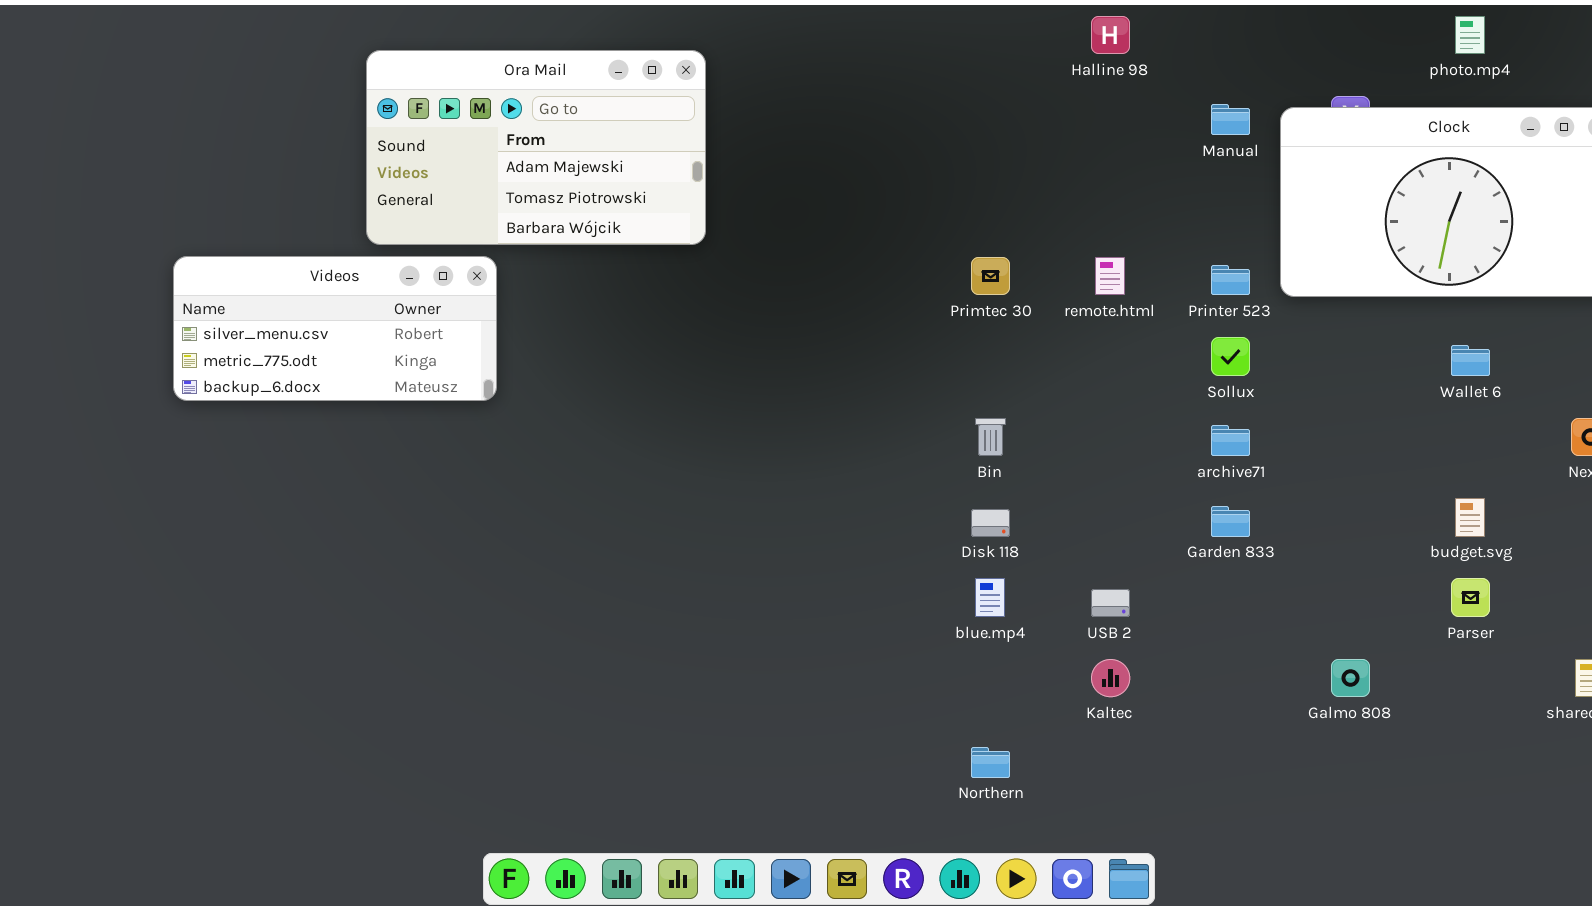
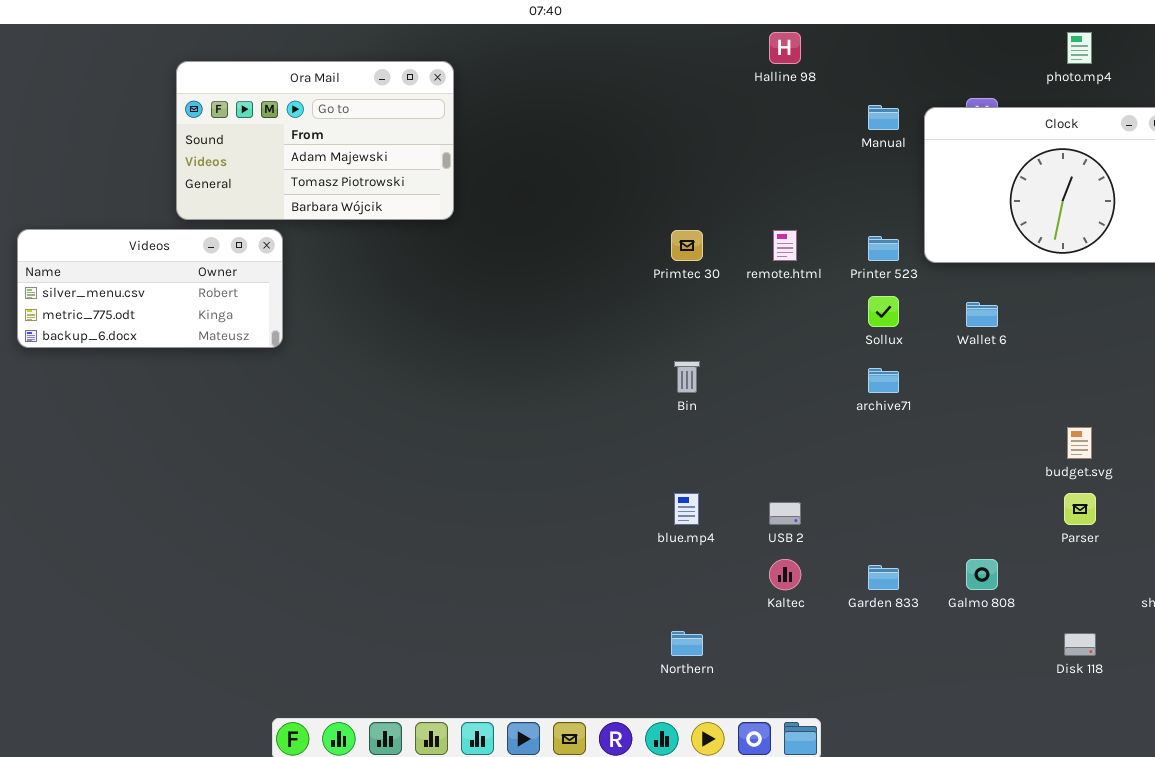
Wallet 6: [1451,345,1490,376] -> [966,302,998,327], moved
Garden 833: [1211,506,1250,537] -> [868,565,899,590], moved
Disk 118: [971,509,1010,537] -> [1064,633,1096,656], moved

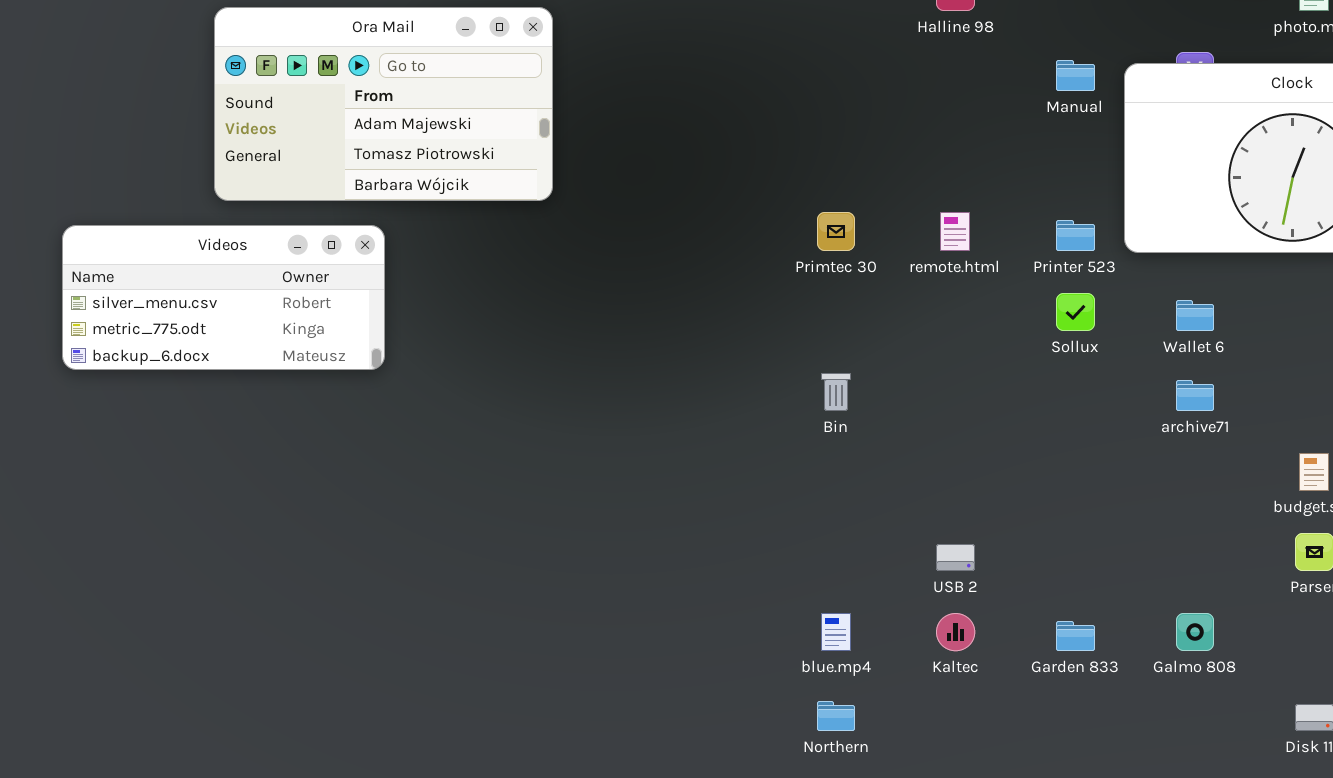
Videos: [17,229,283,348] -> [62,225,385,370], moved
archive71: [868,368,899,393] -> [1176,380,1214,411], moved
blue.mp4: [674,493,699,525] -> [821,613,851,651], moved

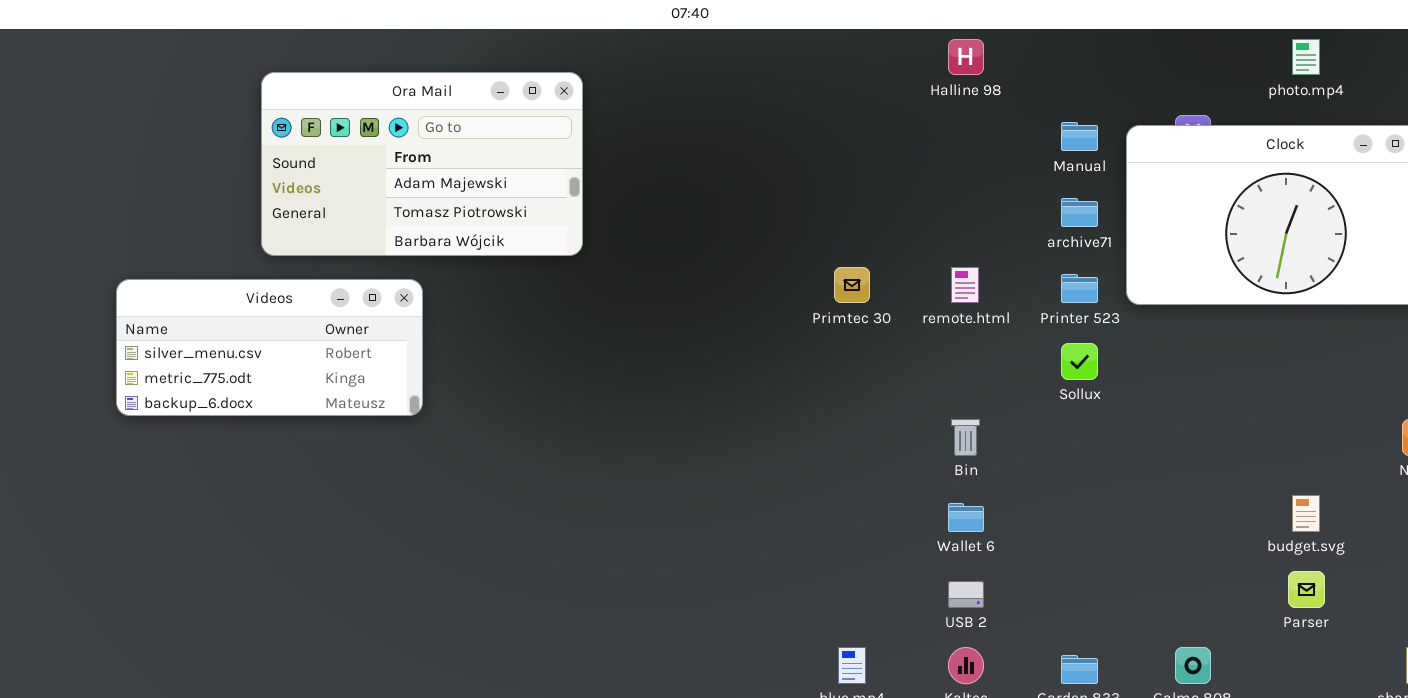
Wallet 6: [1176,300,1214,331] -> [948,503,984,532], moved
Bin: [821,373,851,411] -> [951,419,980,456], moved
archive71: [1176,380,1214,411] -> [1061,198,1098,227], moved

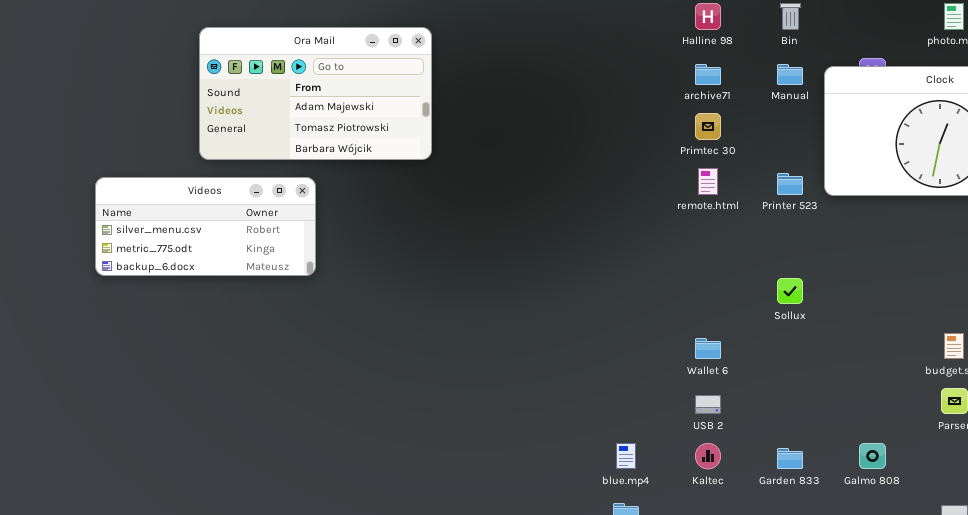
archive71: [1061,198,1098,227] -> [695,64,721,85], moved
Primtec 30: [834,267,870,303] -> [695,113,721,140], moved
Sollux: [1061,343,1098,380] -> [777,278,803,304], moved
Bin: [951,419,980,456] -> [780,3,801,30], moved

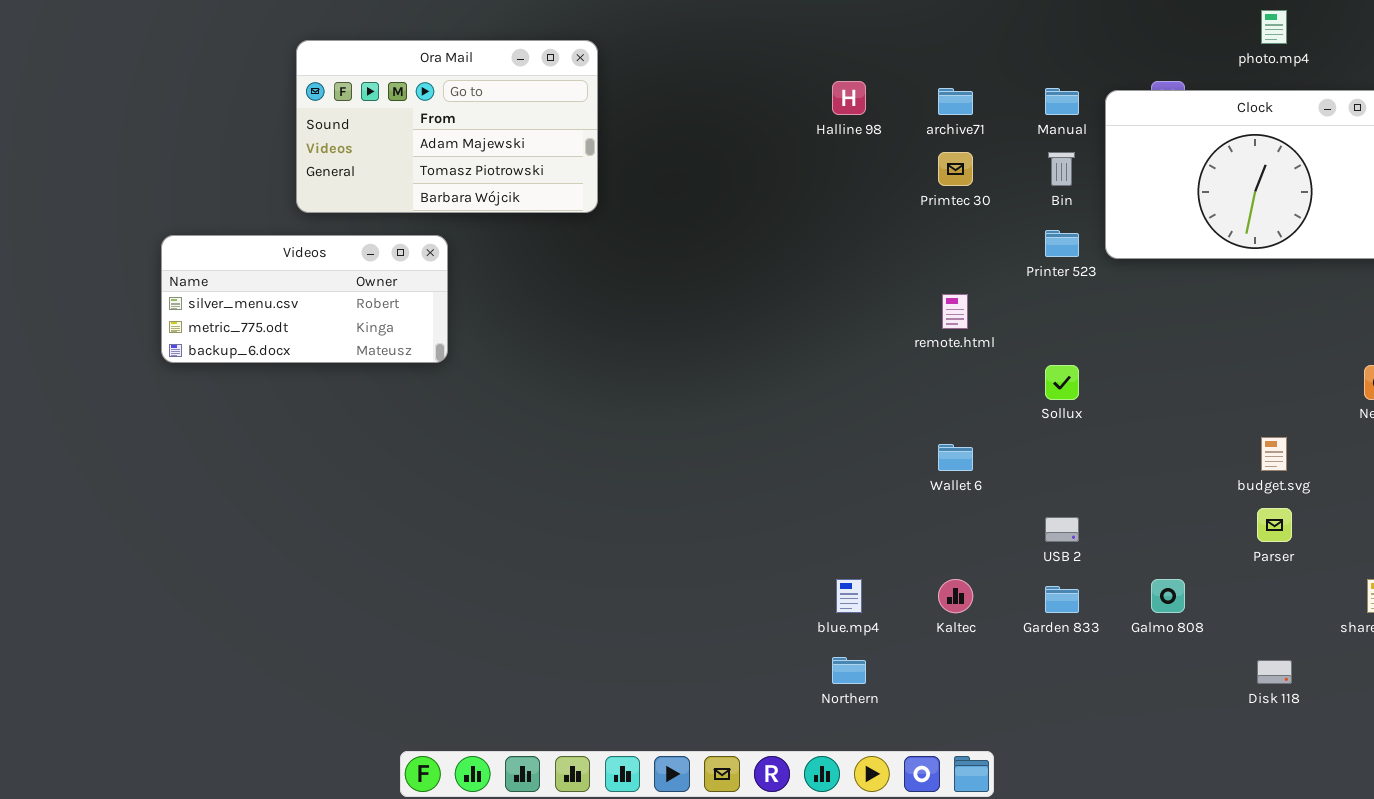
Halline 98: [695,3,721,30] -> [832,81,866,115], moved
Bin: [780,3,801,30] -> [1048,152,1075,186], moved
remote.html: [698,168,718,195] -> [942,294,968,329], moved
USB 2: [695,395,721,414] -> [1045,517,1079,542], moved

